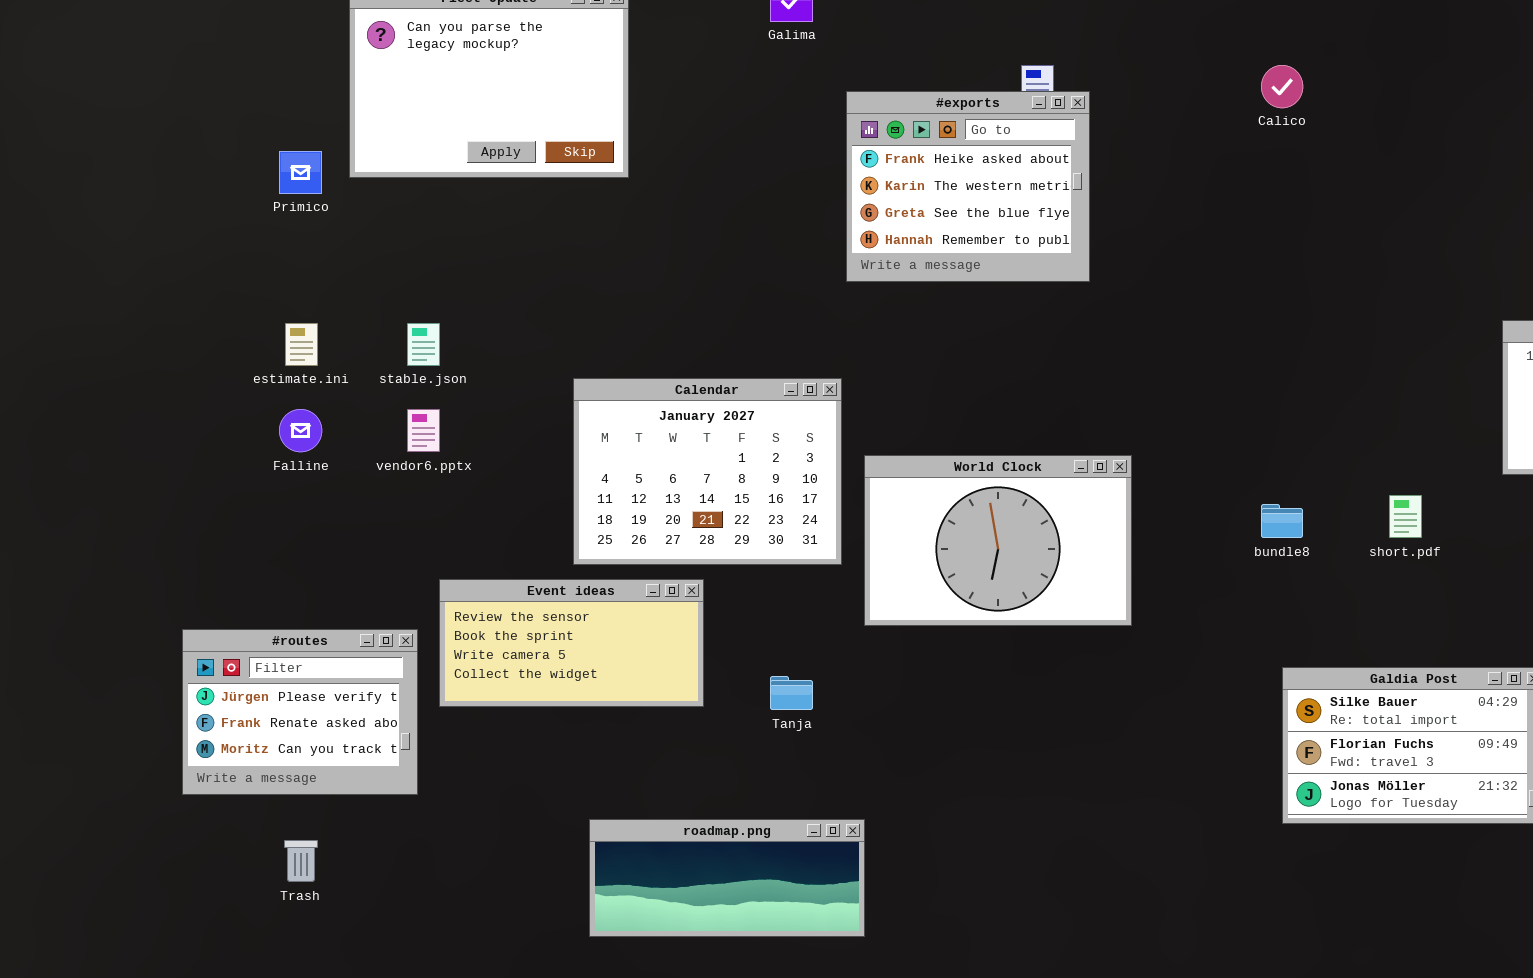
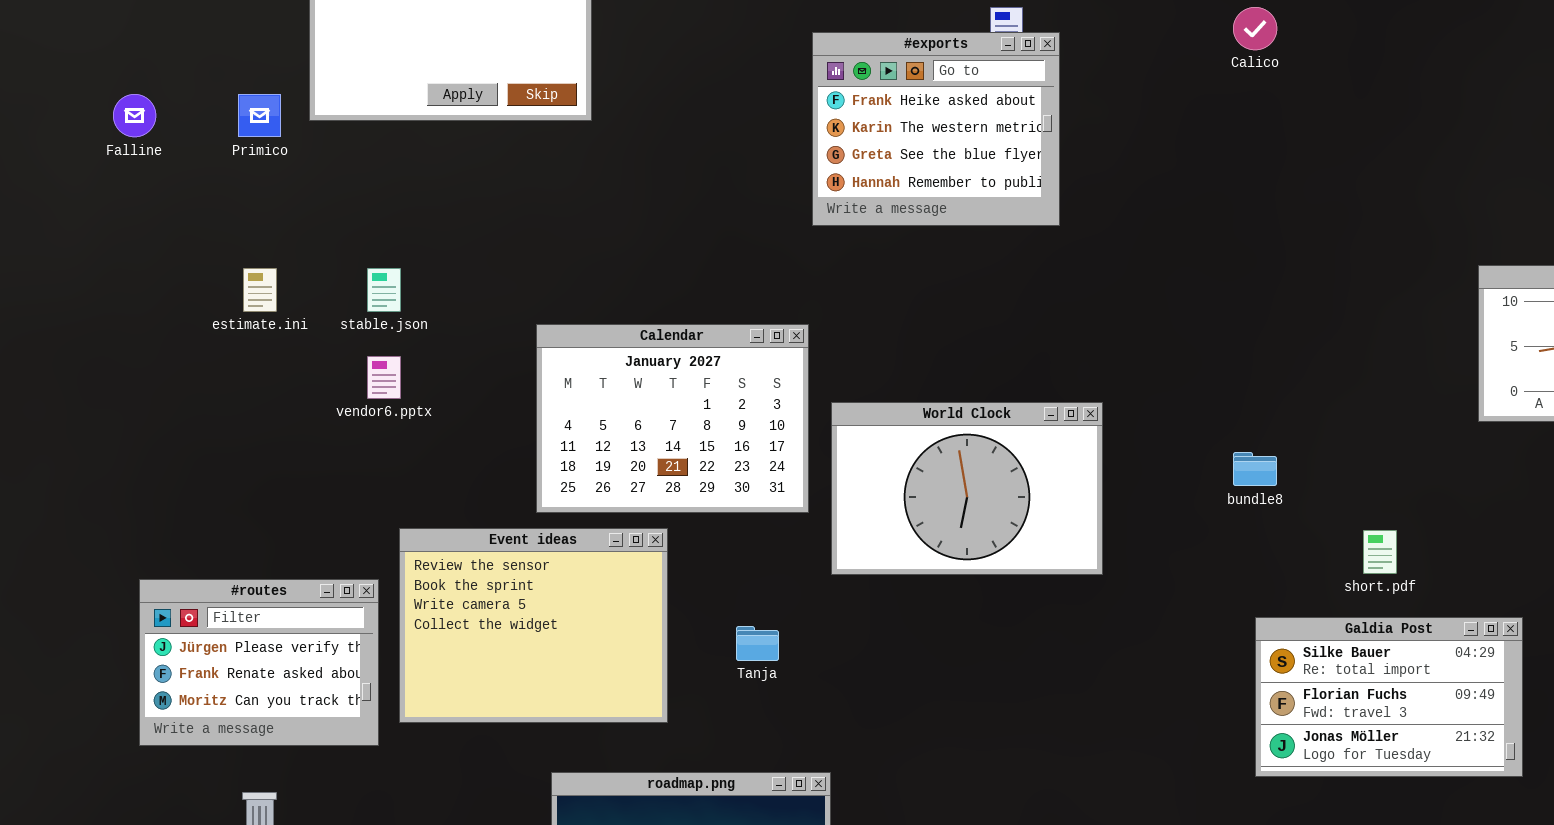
Falline: [279,409,322,452] -> [113,94,156,137], moved
short.pdf: [1389,495,1422,538] -> [1363,530,1397,574], moved
Event ideas: [439,579,704,707] -> [399,528,668,723], resized

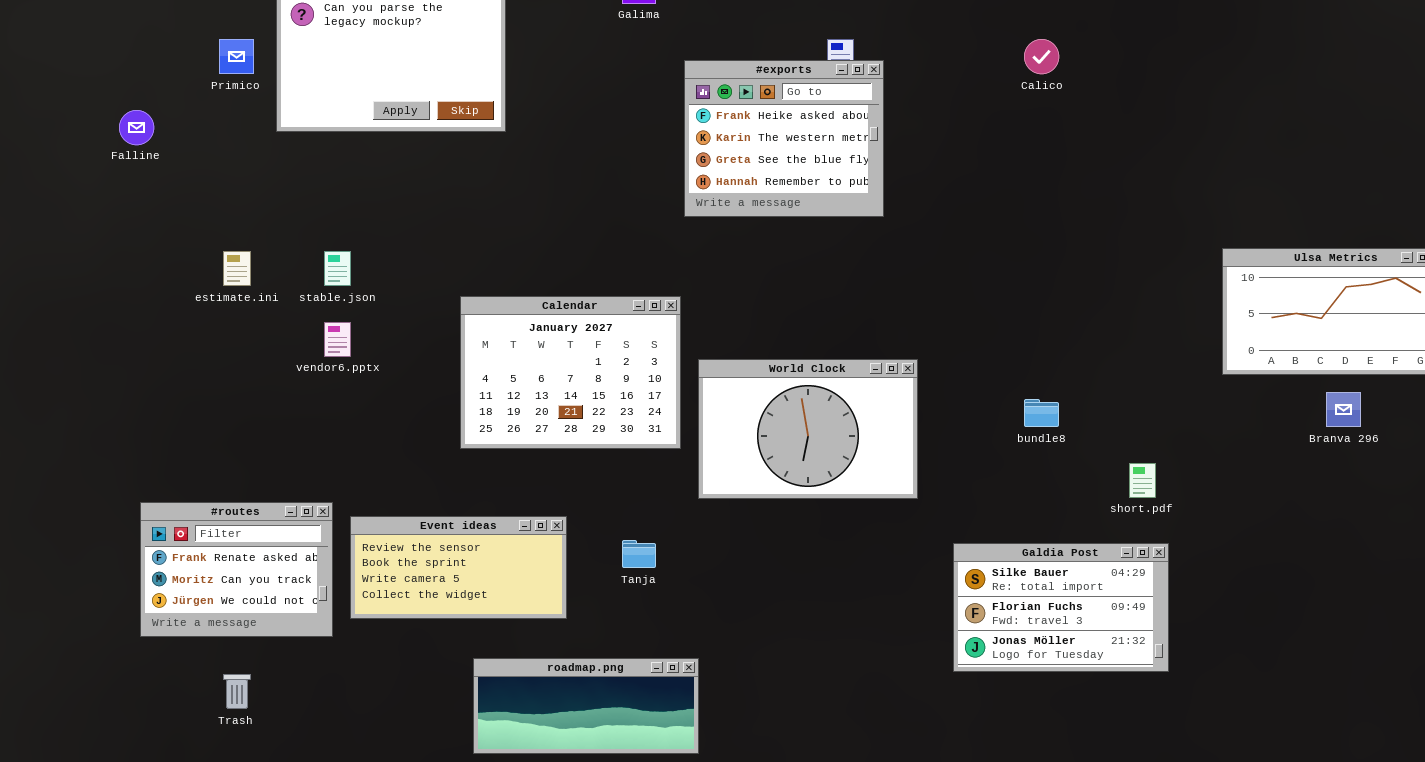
Primico: [238,94,281,137] -> [219,39,254,74], moved
Event ideas: [399,528,668,723] -> [350,516,567,619], resized
#routes: [139,579,379,746] -> [140,502,333,637], scrolled down 1 row
Galdia Post: [1255,617,1523,777] -> [953,543,1169,672], moved

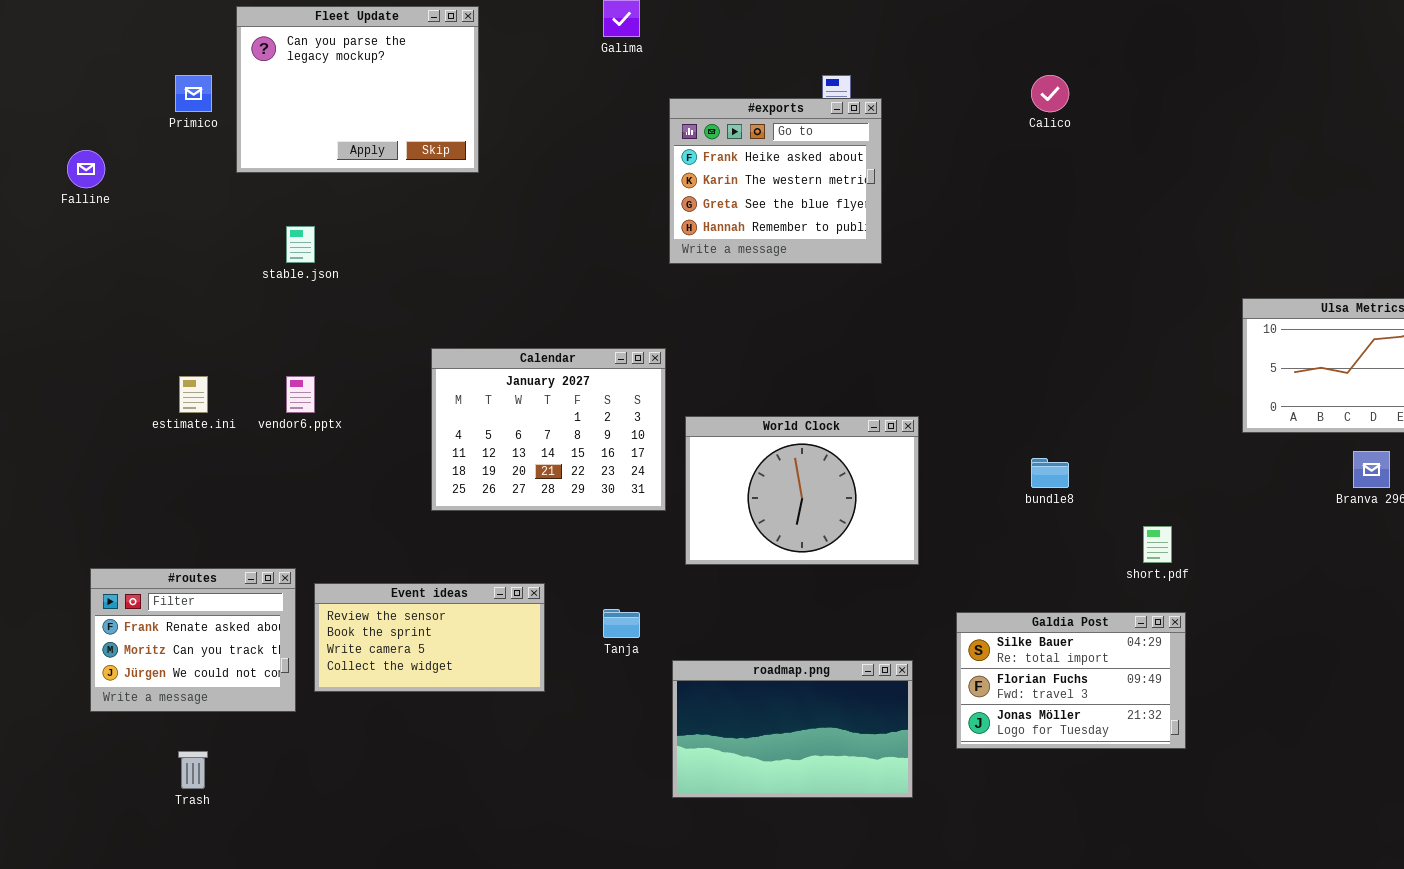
estimate.ini: [223,251,251,286] -> [179,376,208,413], moved
stable.json: [324,251,351,286] -> [286,226,315,263], moved
roadmap.png: [473,658,699,754] -> [672,660,913,798], moved, resized

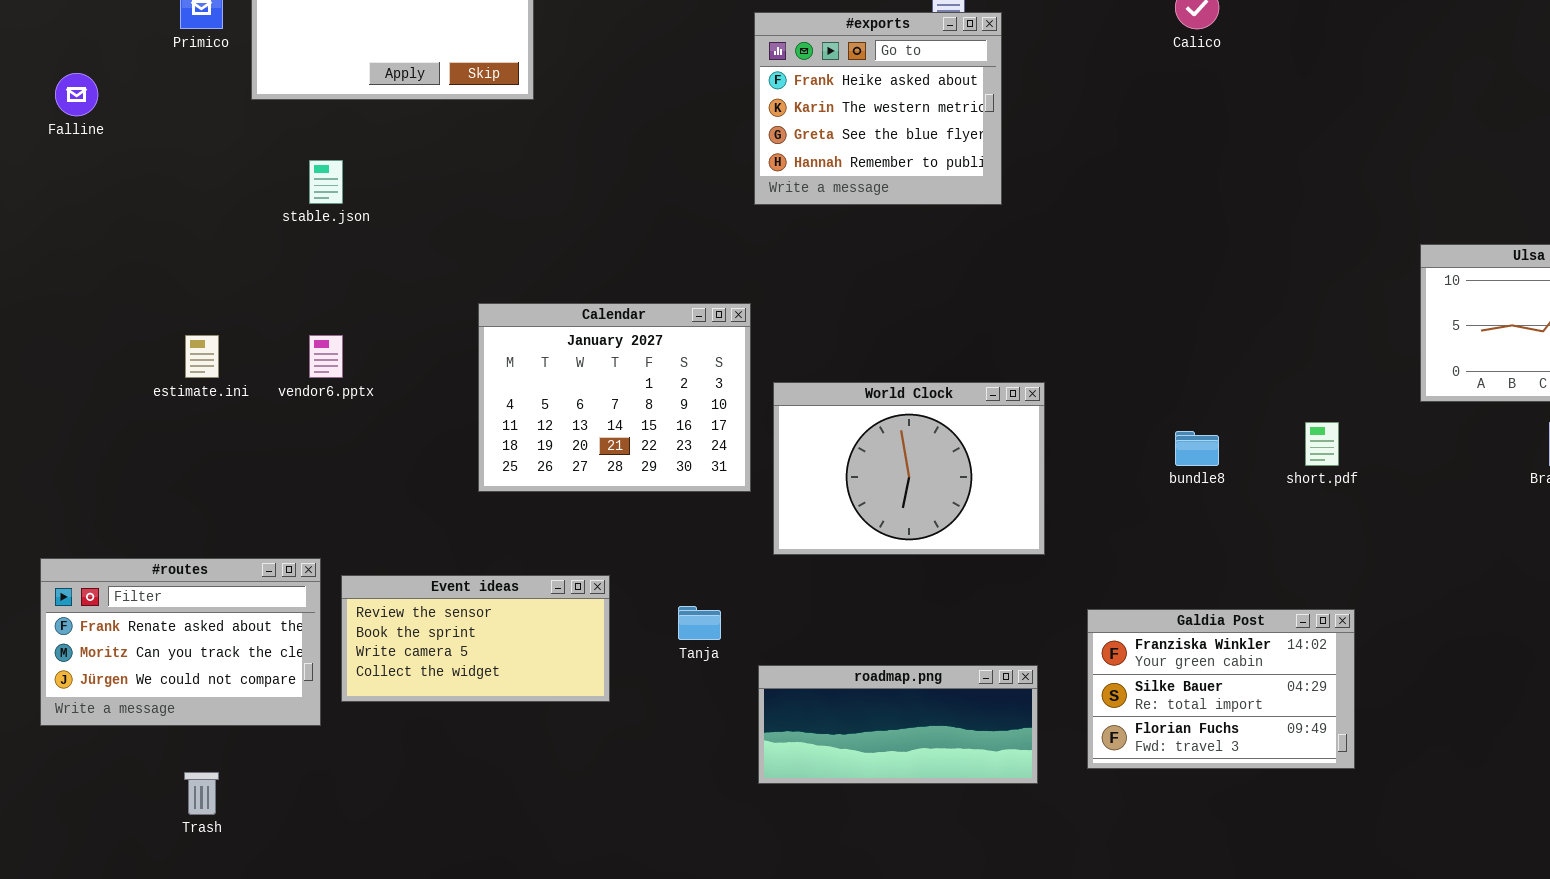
short.pdf: [1143,526,1172,563] -> [1305,422,1339,466], moved
#routes: [90,568,296,712] -> [40,558,321,726], resized
Galdia Post: [956,612,1186,749] -> [1087,609,1355,769], scrolled up 1 row
roadmap.png: [672,660,913,798] -> [758,665,1038,784], resized

